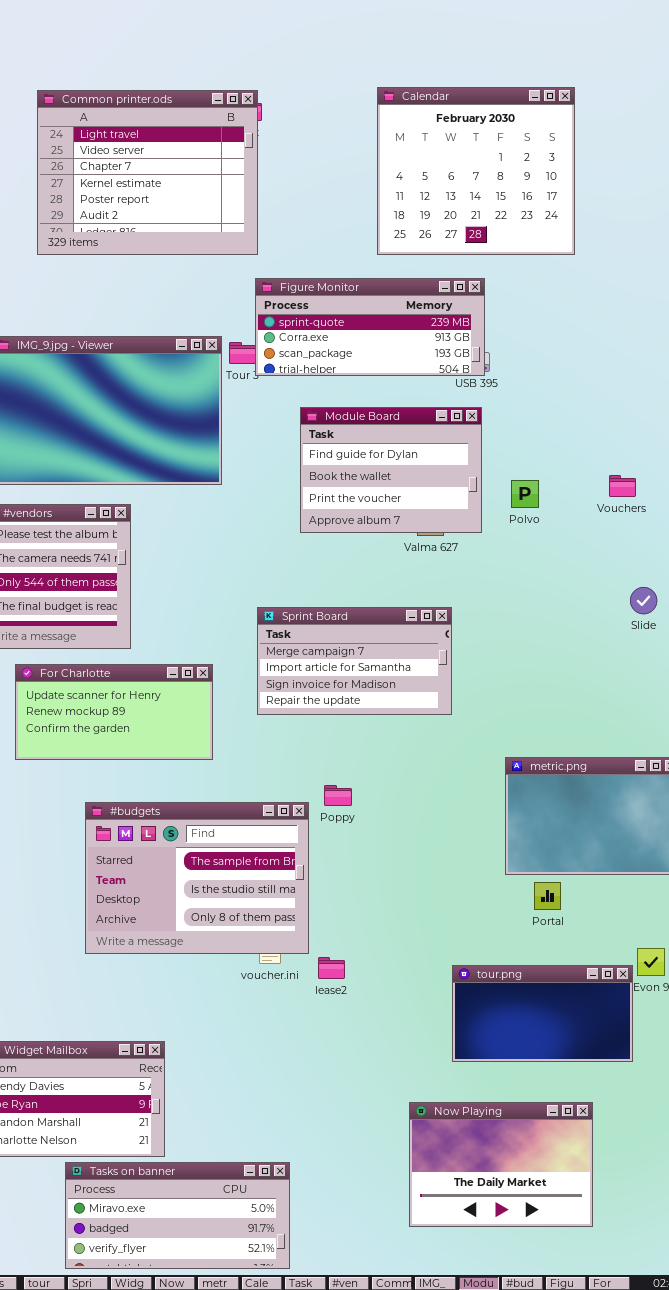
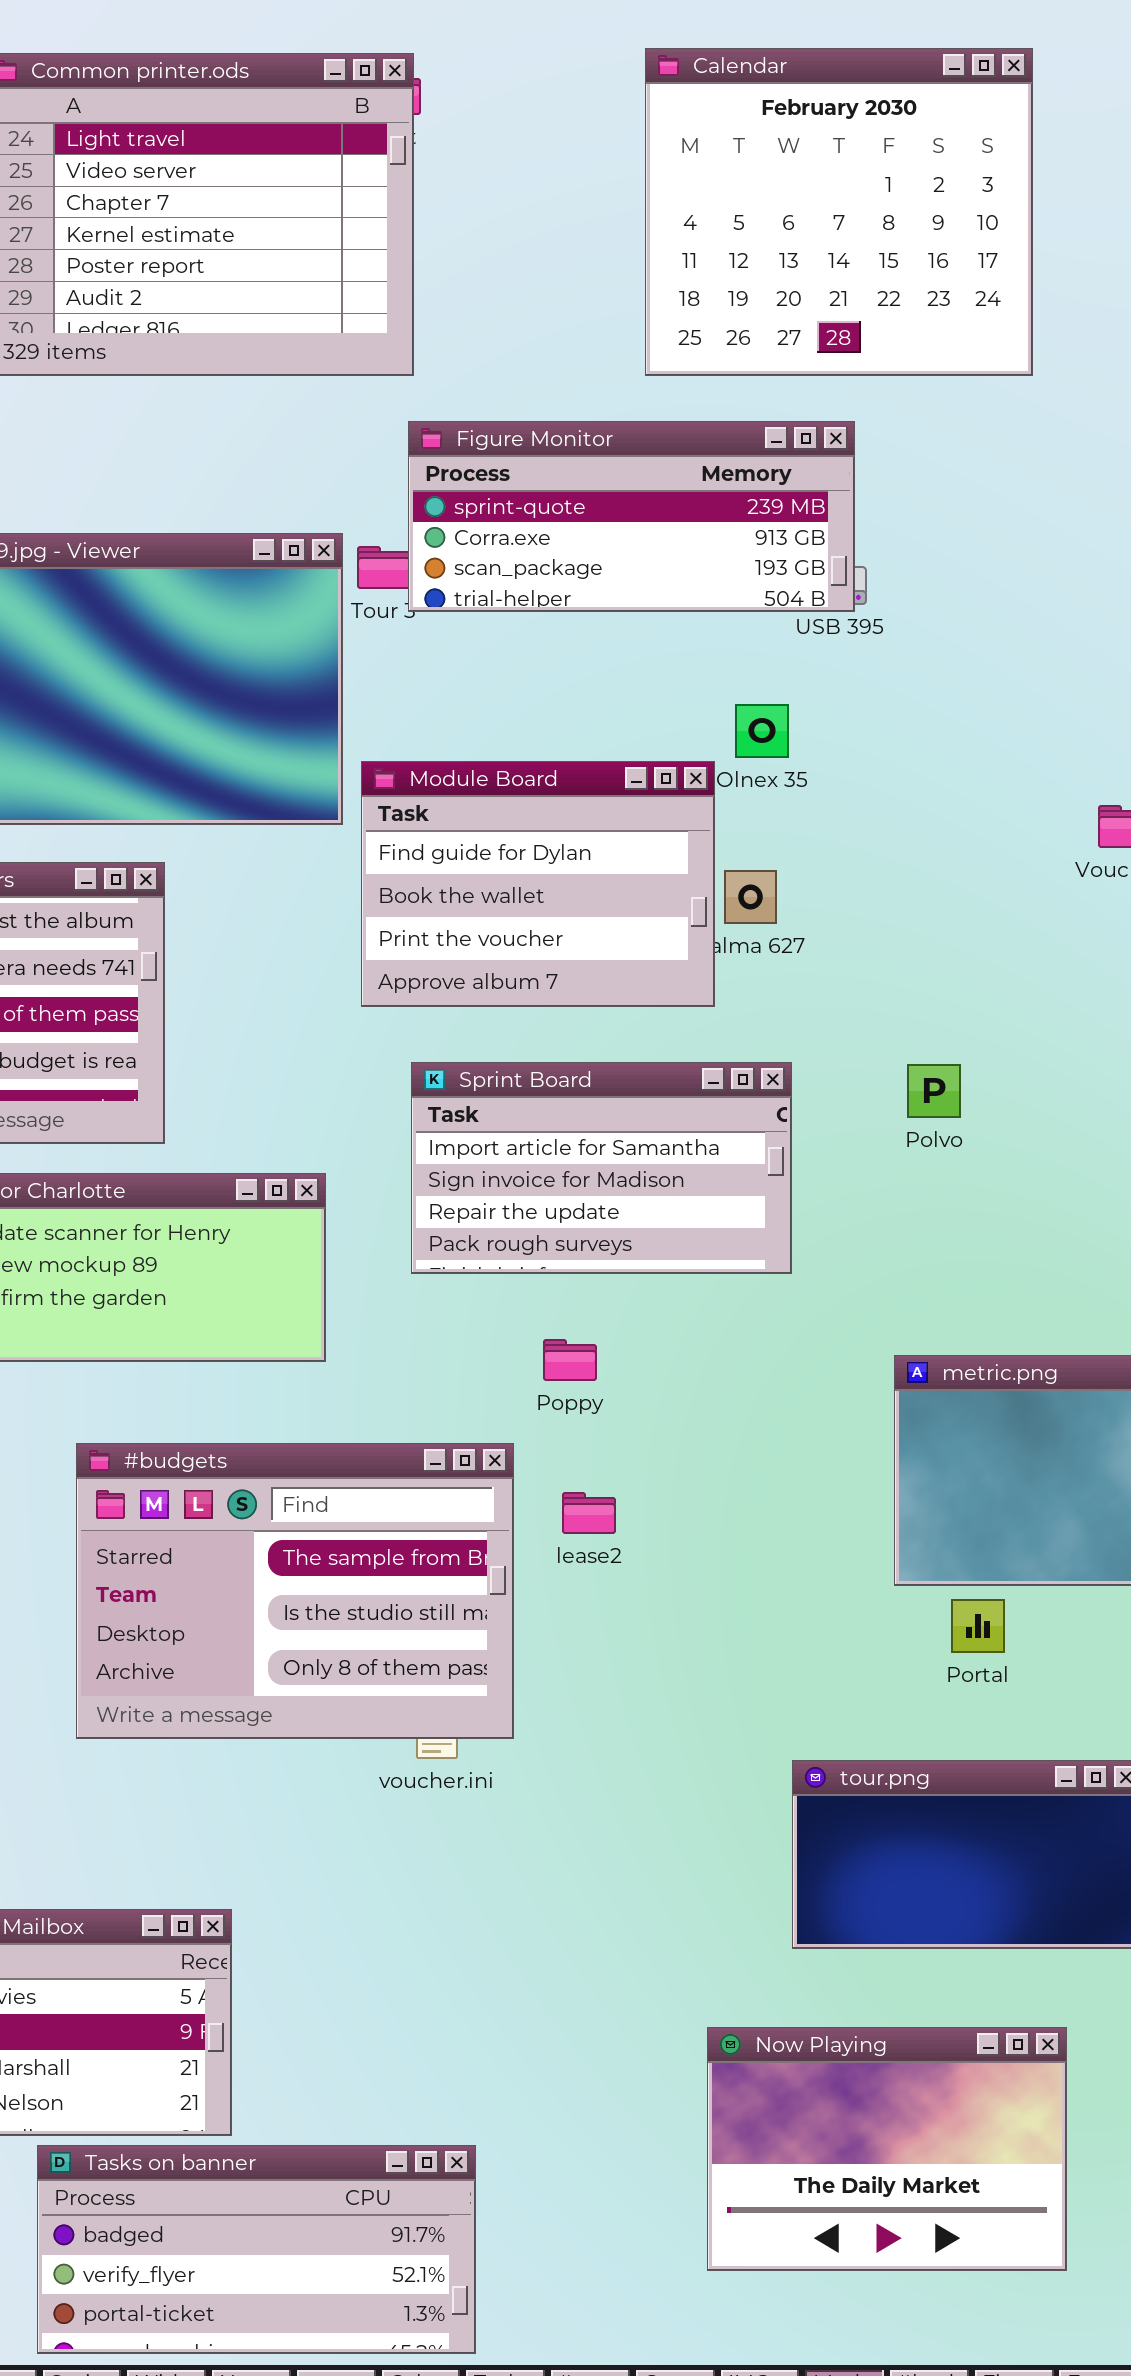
Module Board: [300,407,482,533] -> [361,761,715,1007], moved
Polvo: [511,480,539,508] -> [907,1064,961,1118], moved
Sprint Board: [257,607,452,715] -> [411,1062,792,1274], scrolled down 1 row
Poppy: [324,785,352,806] -> [543,1339,597,1381], moved
lease2: [318,957,345,979] -> [562,1492,616,1534], moved
Tasks on banner: [65,1162,290,1269] -> [37,2145,476,2354], scrolled down 1 row

